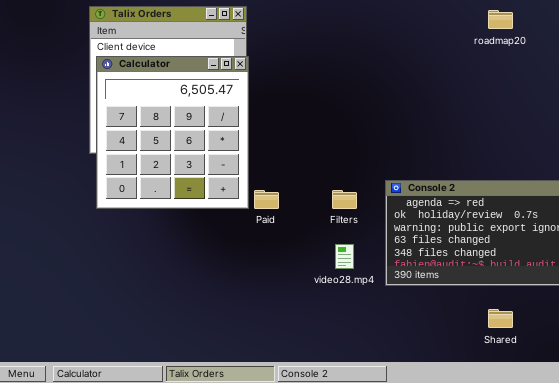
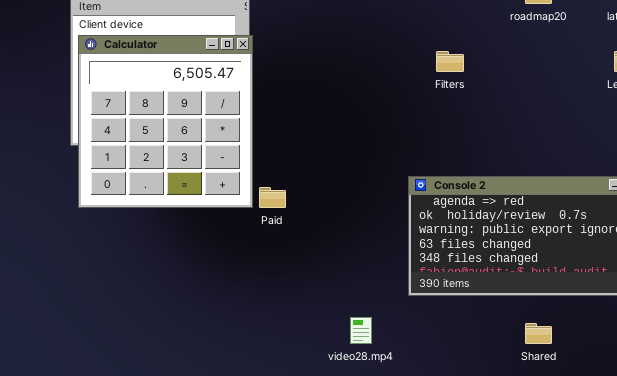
Filters: [332,190,357,209] -> [436,51,464,72], moved
video28.mp4: [335,244,354,269] -> [350,317,372,344], moved

